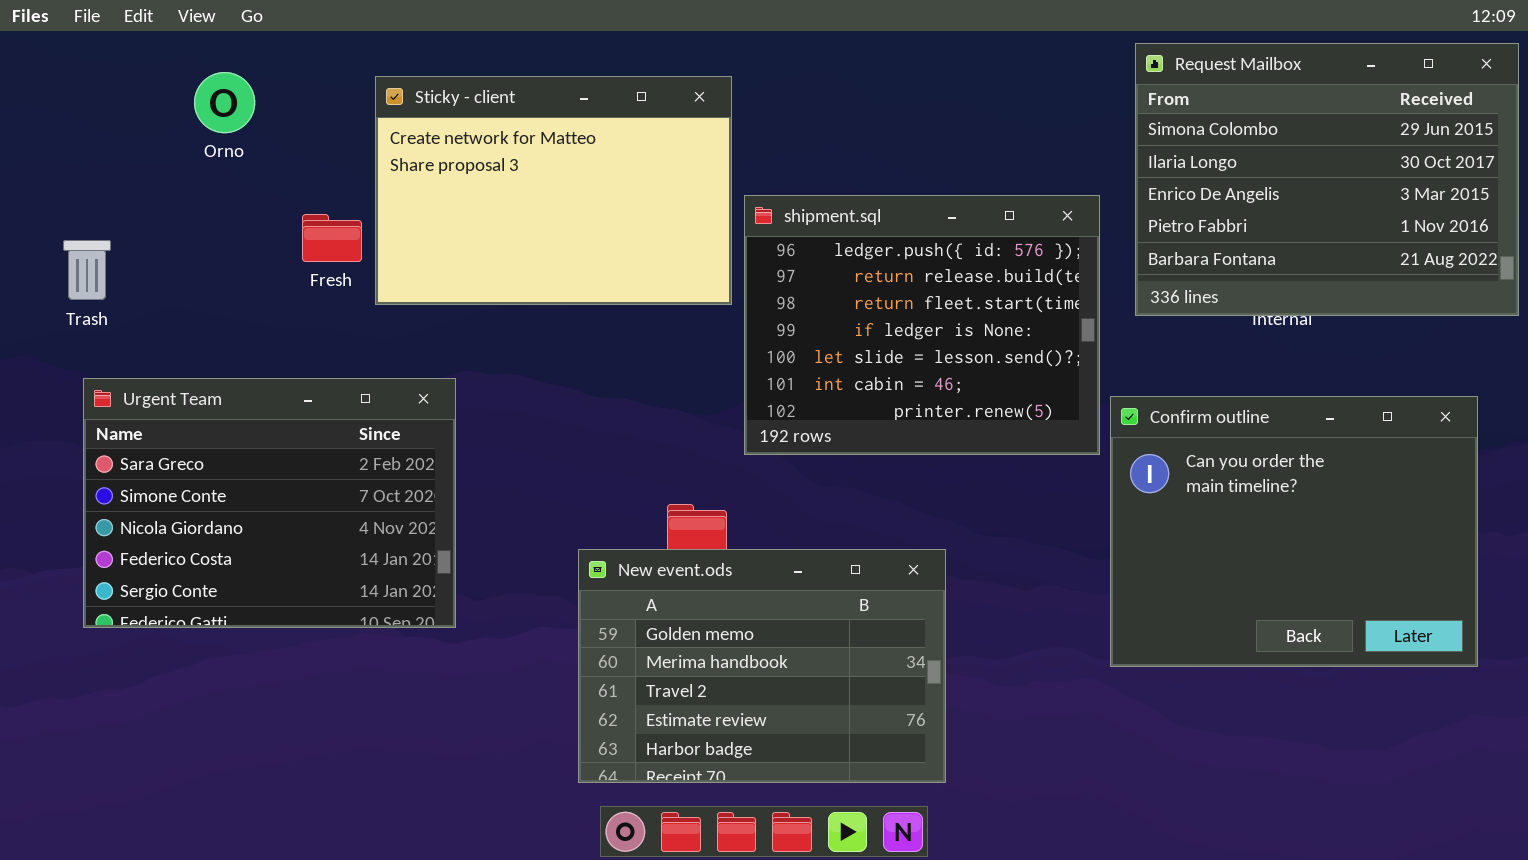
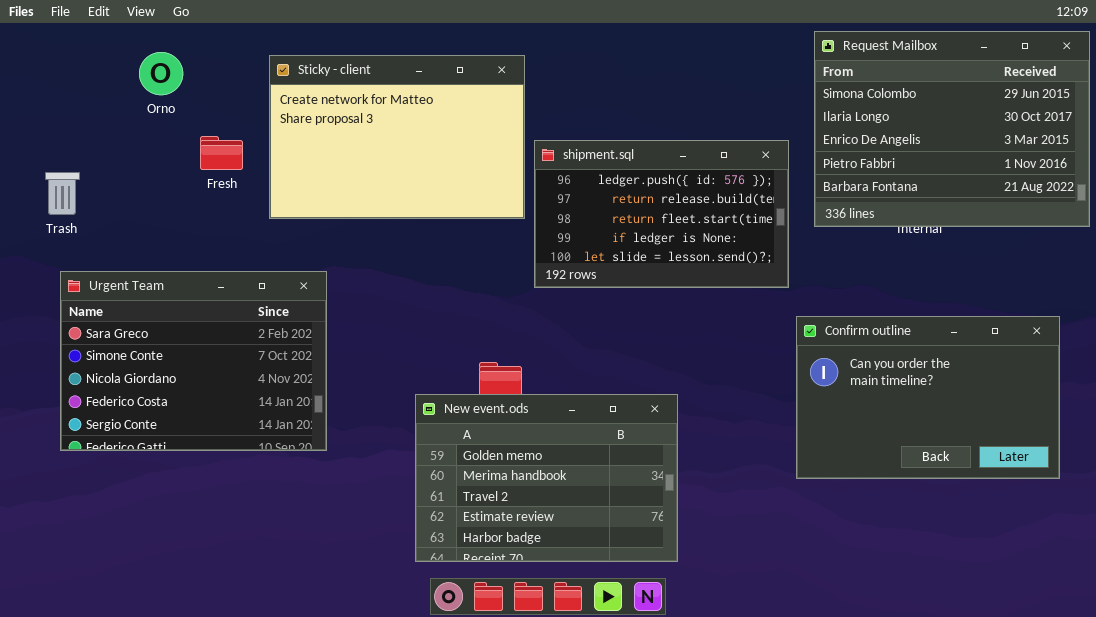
shipment.sql: [744,195,1100,455] -> [534,140,789,288], resized
Fresh: [302,214,362,262] -> [200,136,243,170], moved
Confirm outline: [1110,396,1478,667] -> [796,316,1060,479], resized

